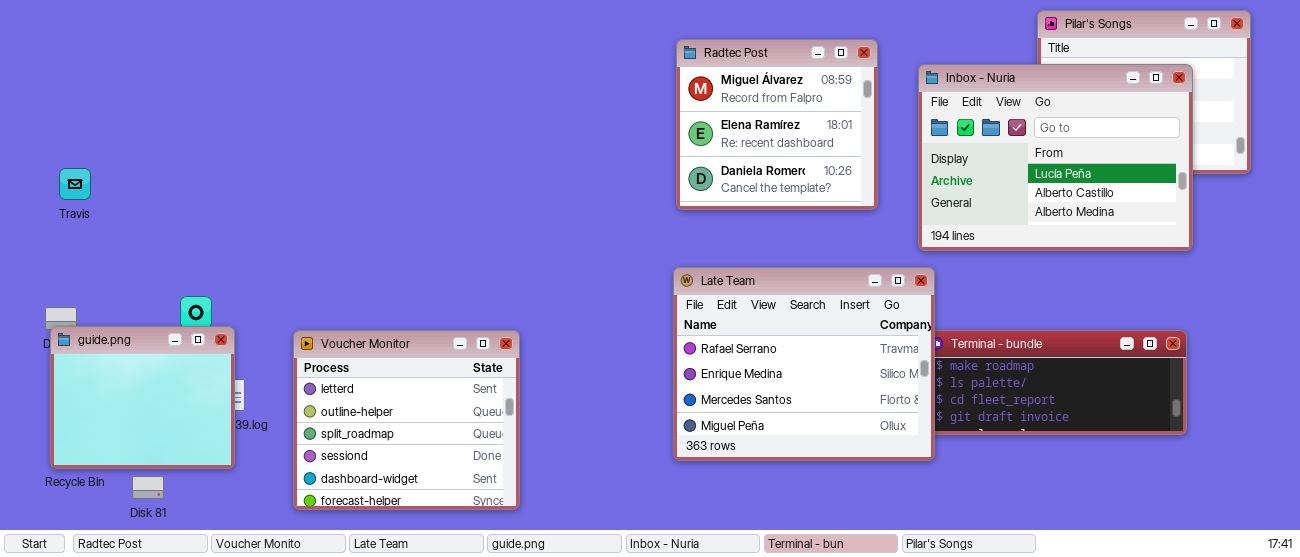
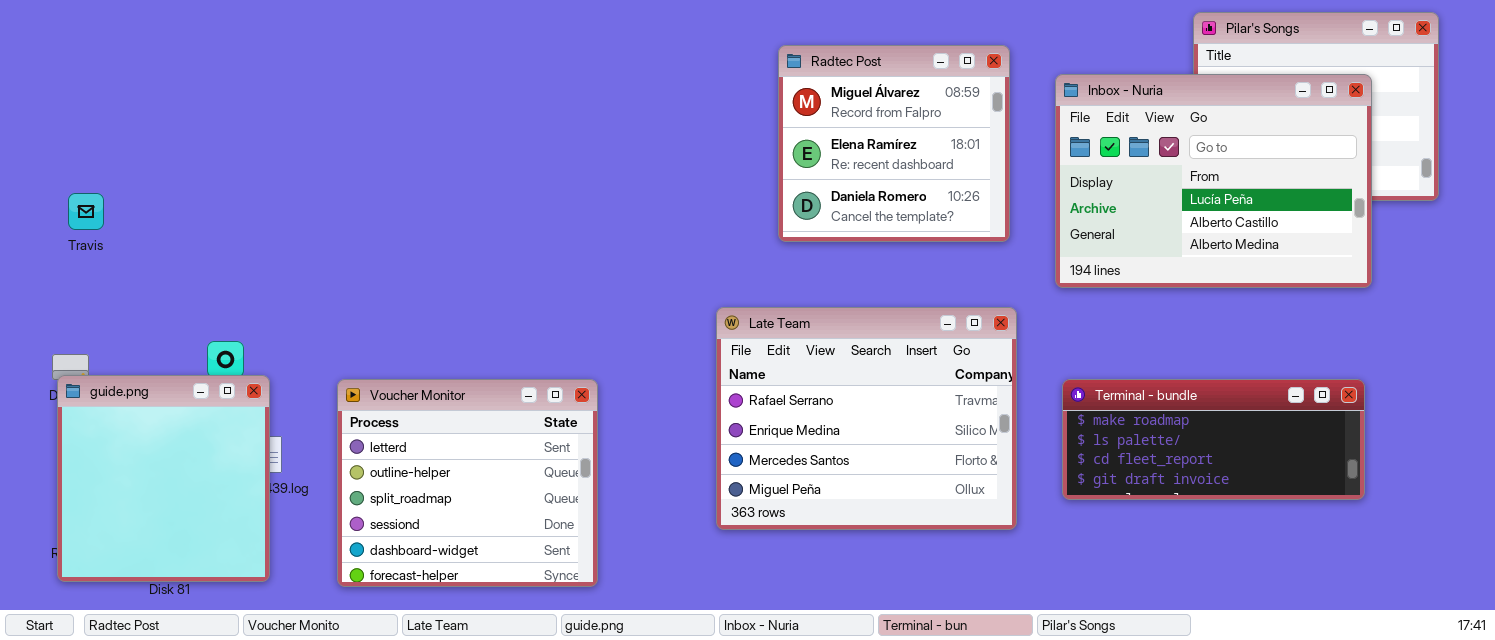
Late Team: [673,267,935,461] -> [716,307,1017,530], moved
guide.png: [50,326,235,469] -> [57,375,270,582], resized

